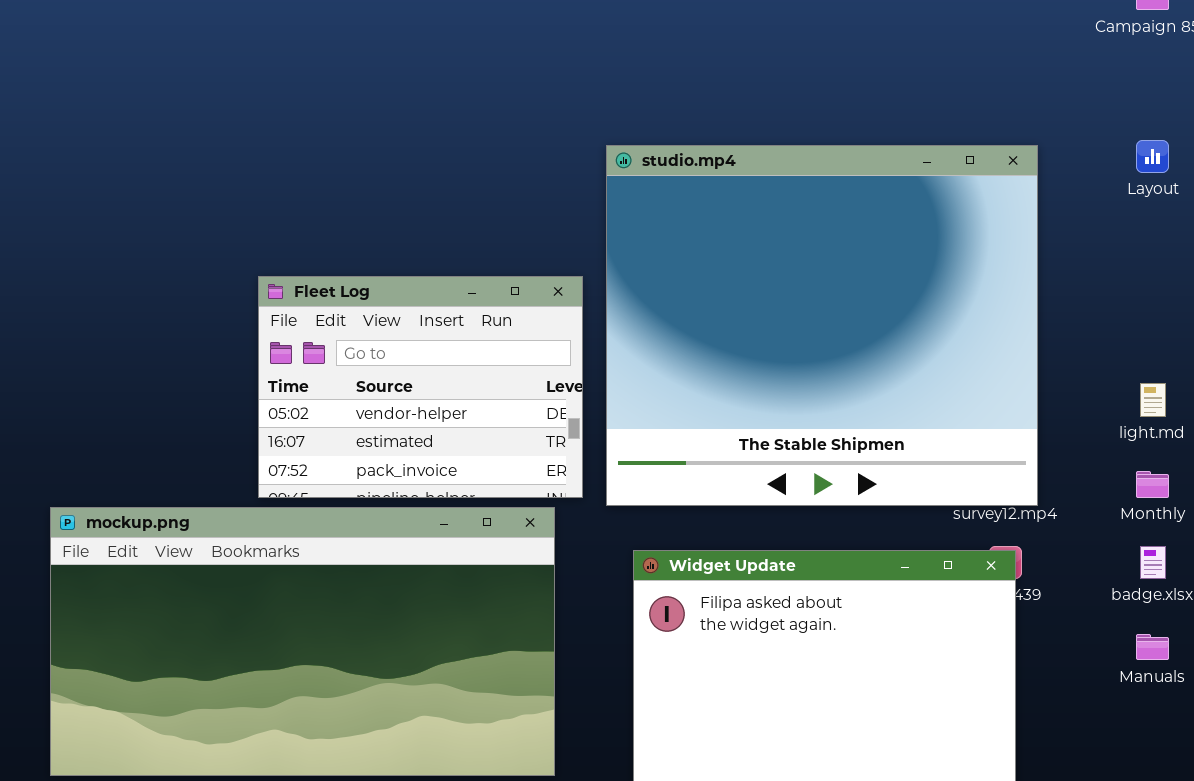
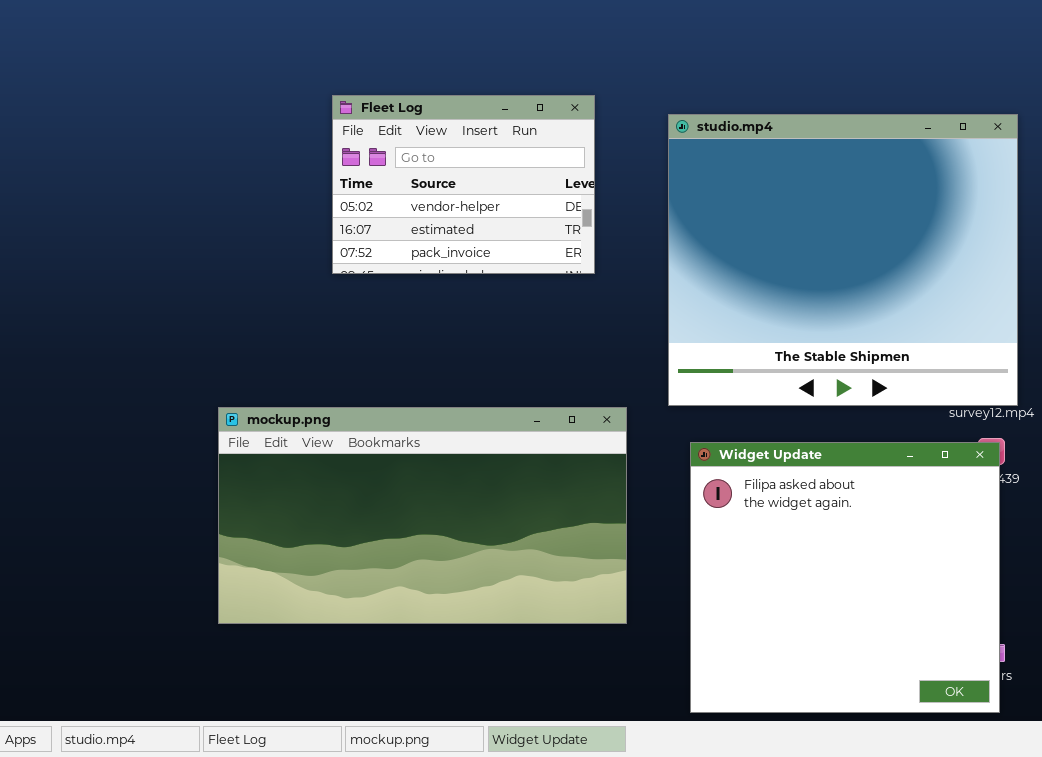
Fleet Log: [258,276,583,498] -> [332,95,595,274], moved

